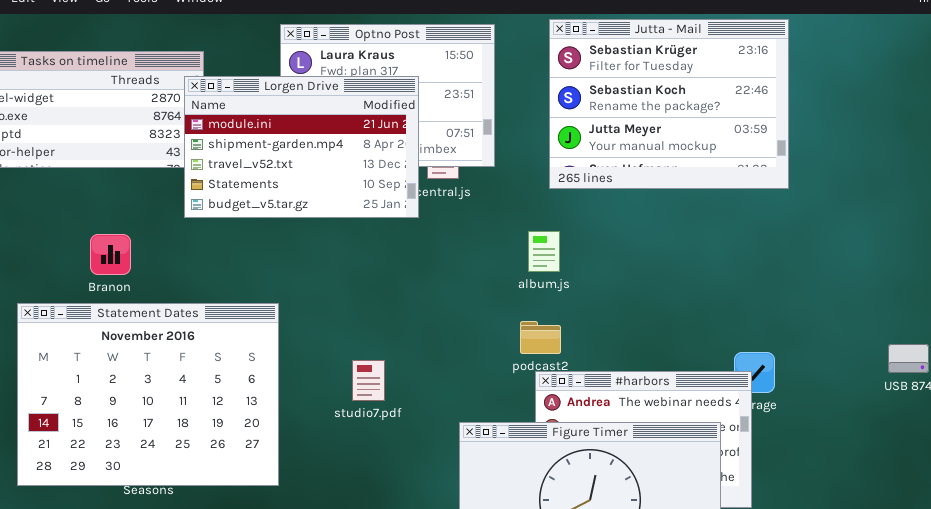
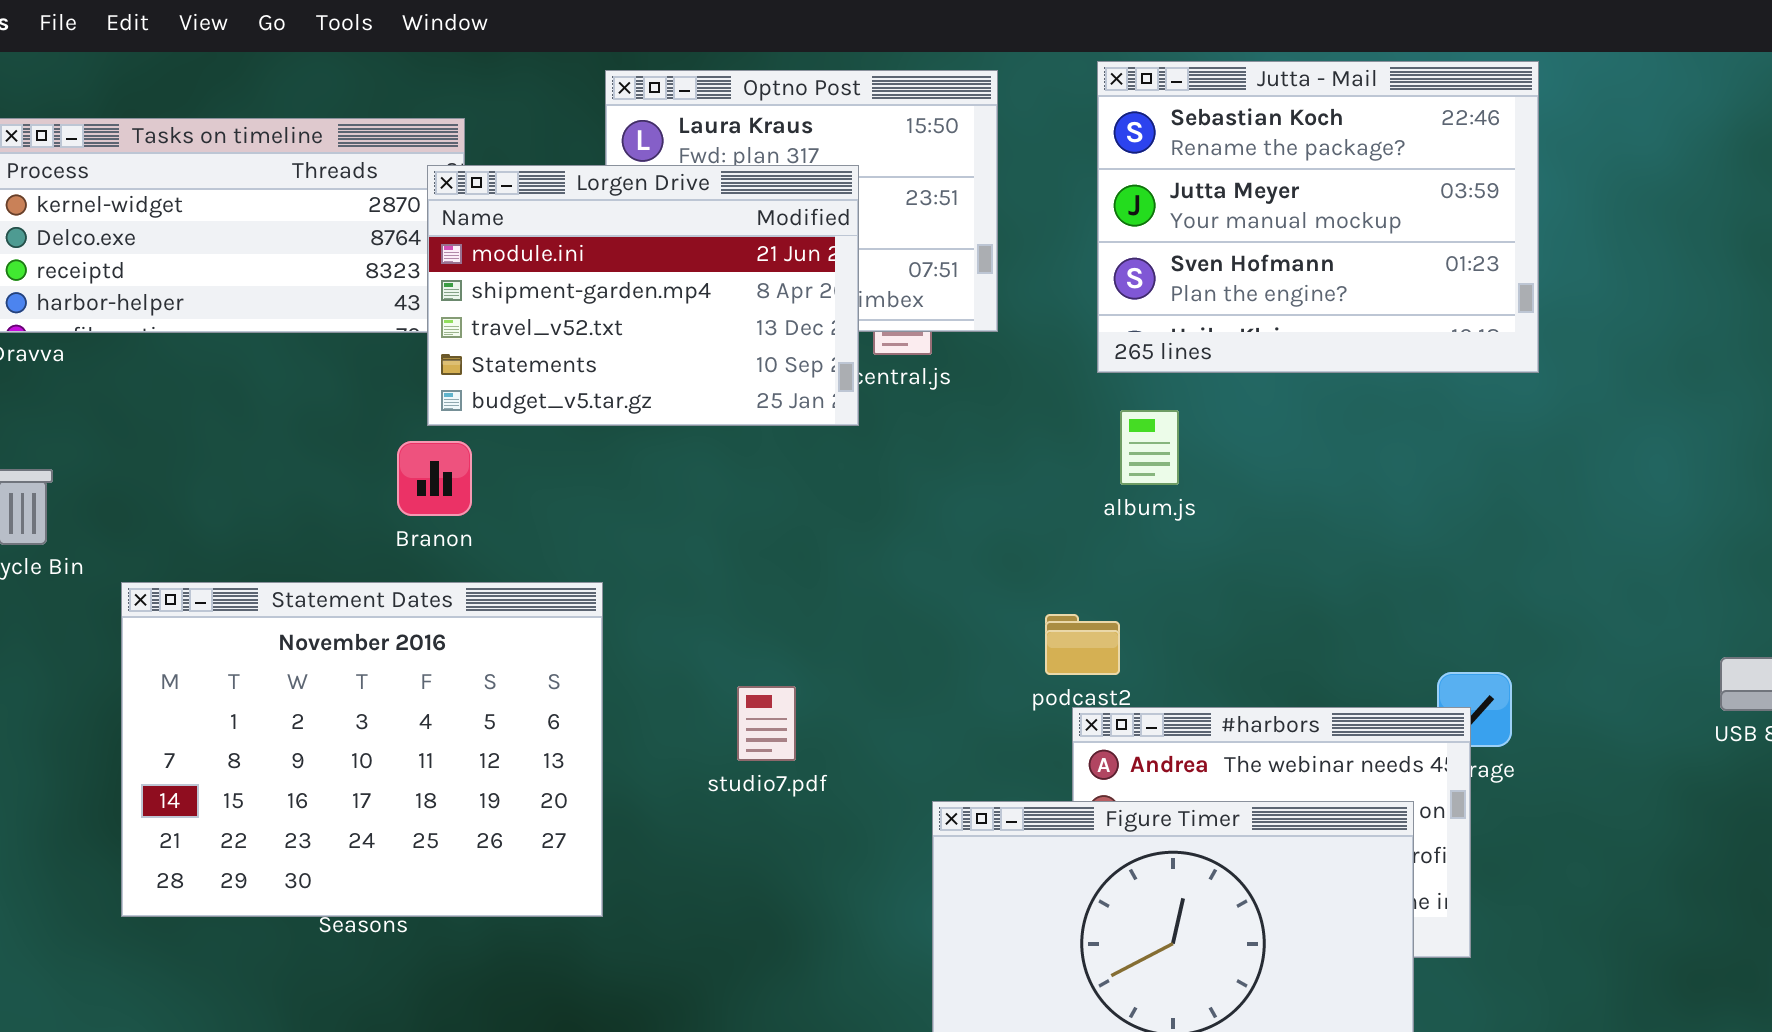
Jutta - Mail: [549,19,789,189] -> [1097,61,1539,373], scrolled down 1 row
album.js: [528,231,560,272] -> [1120,410,1179,485], moved
Branon: [90,234,131,275] -> [397,441,472,516], moved

